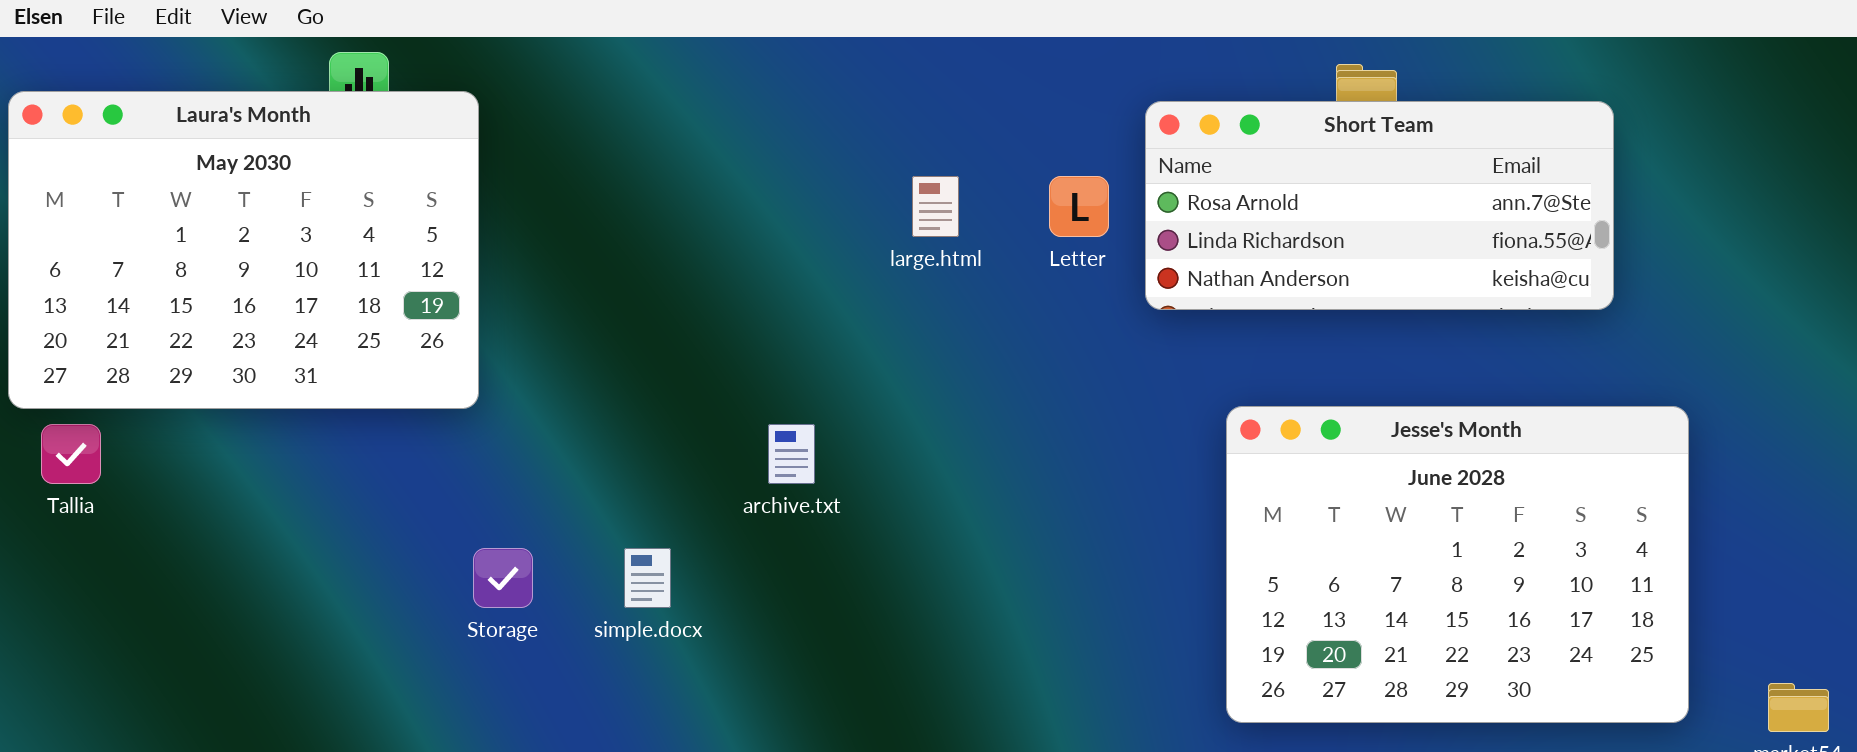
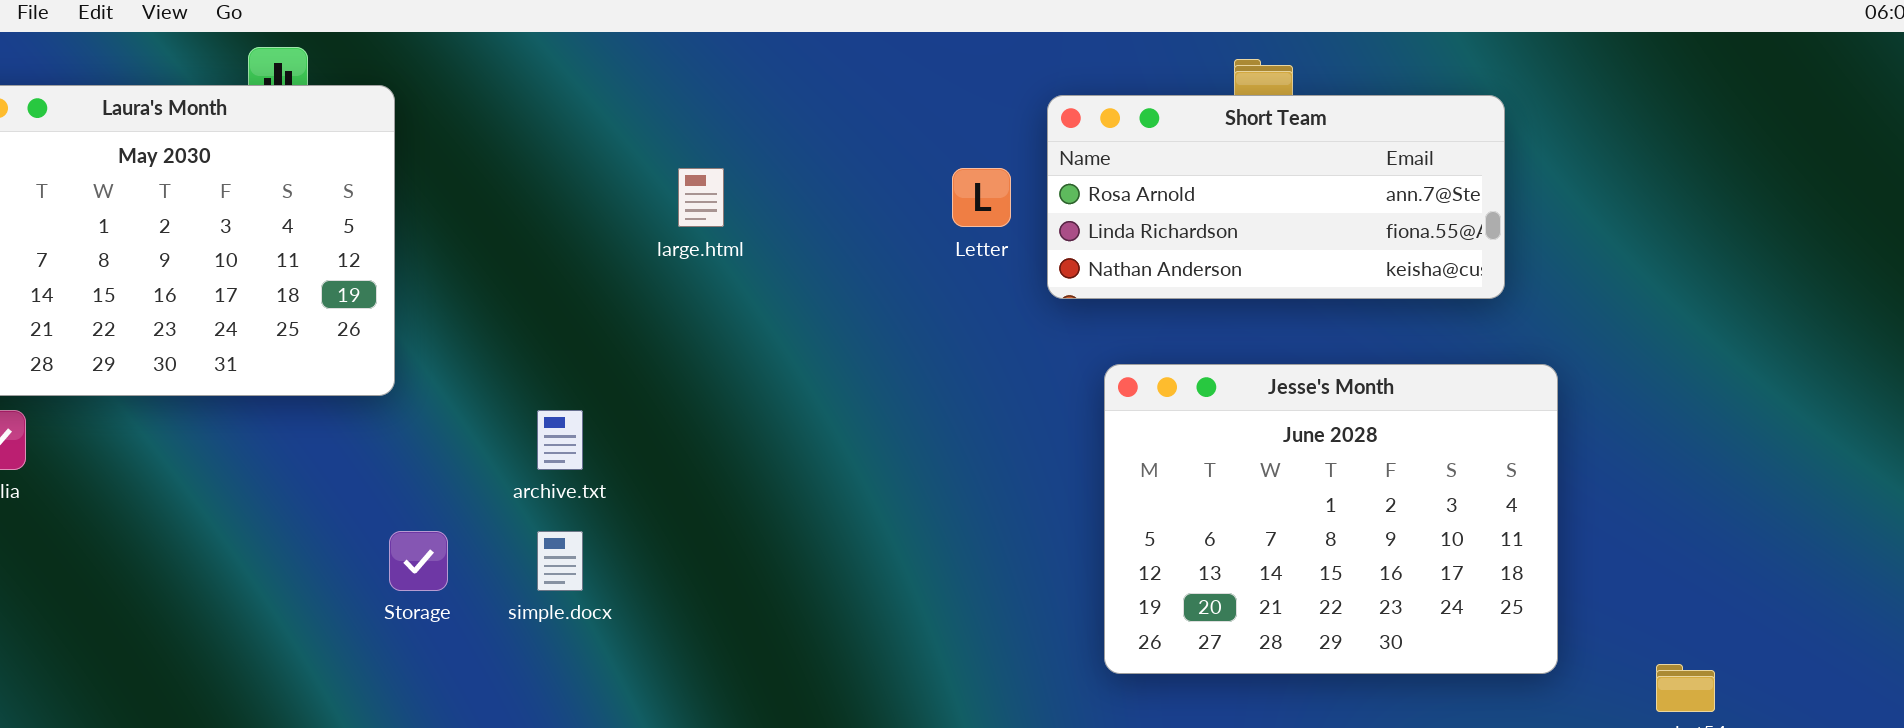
large.html: [912,176,959,237] -> [678,168,724,227], moved
Jesse's Month: [1226,406,1689,723] -> [1104,364,1558,674], moved
archive.txt: [768,424,815,484] -> [537,410,583,470], moved

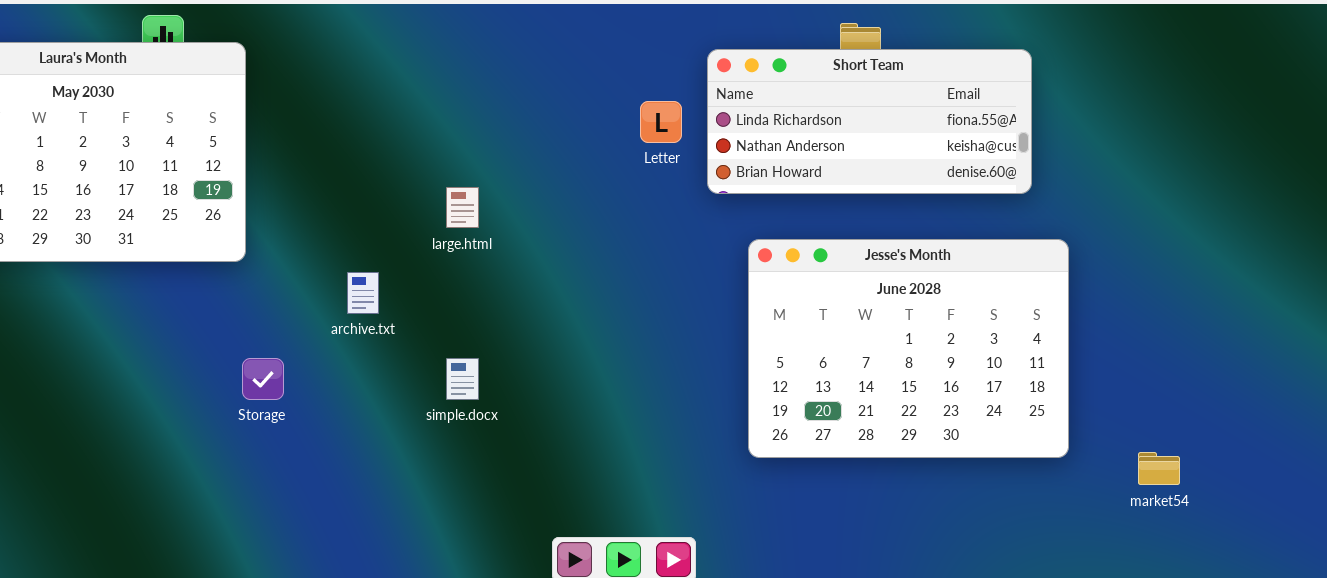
Short Team: [1047,95,1505,299] -> [707,49,1032,194], scrolled down 1 row
large.html: [678,168,724,227] -> [446,187,479,228], moved
simple.docx: [537,531,583,591] -> [446,358,479,400], moved

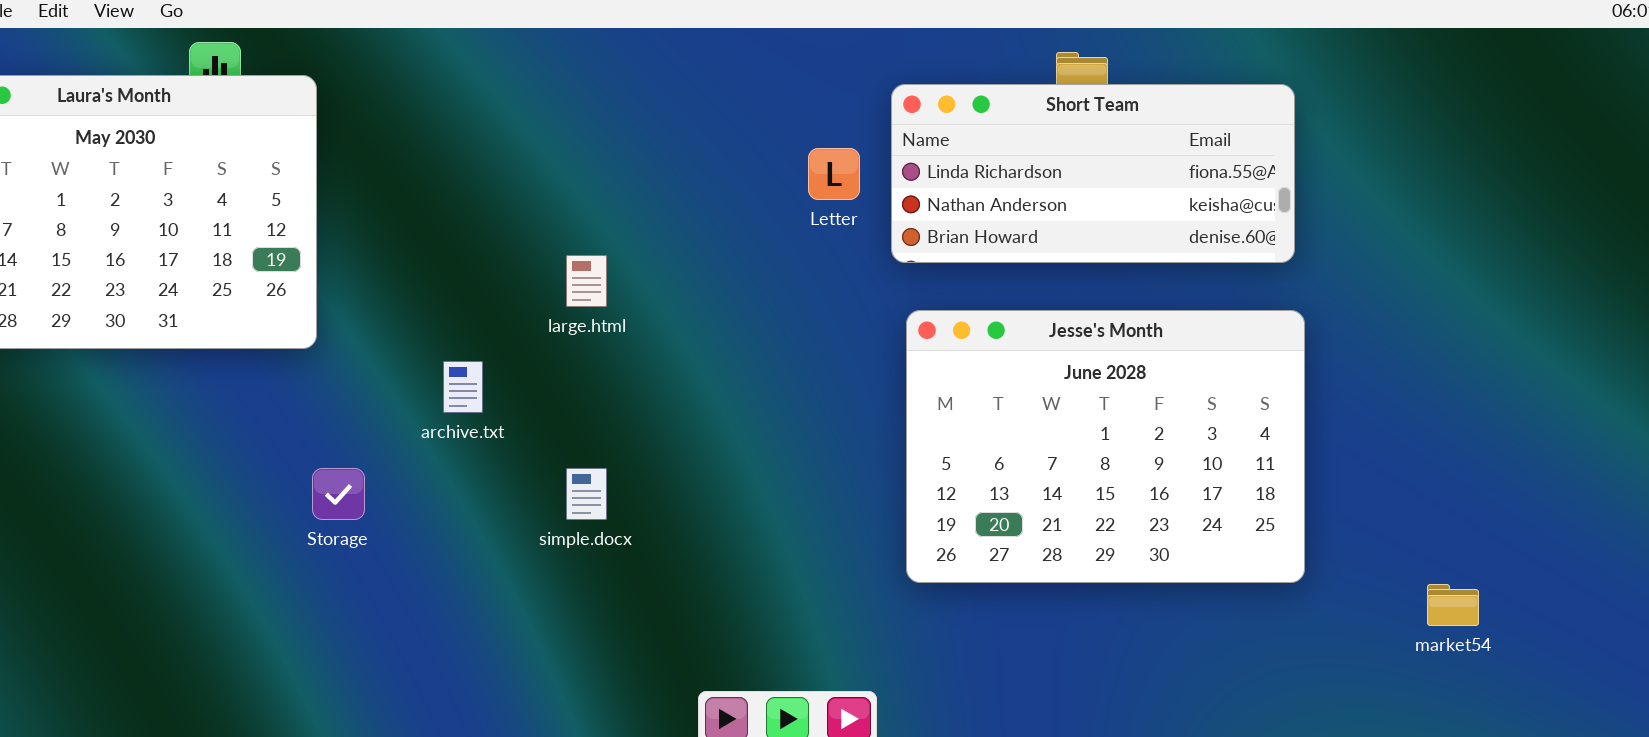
Jesse's Month: [748,239,1069,458] -> [906,310,1305,583], moved

